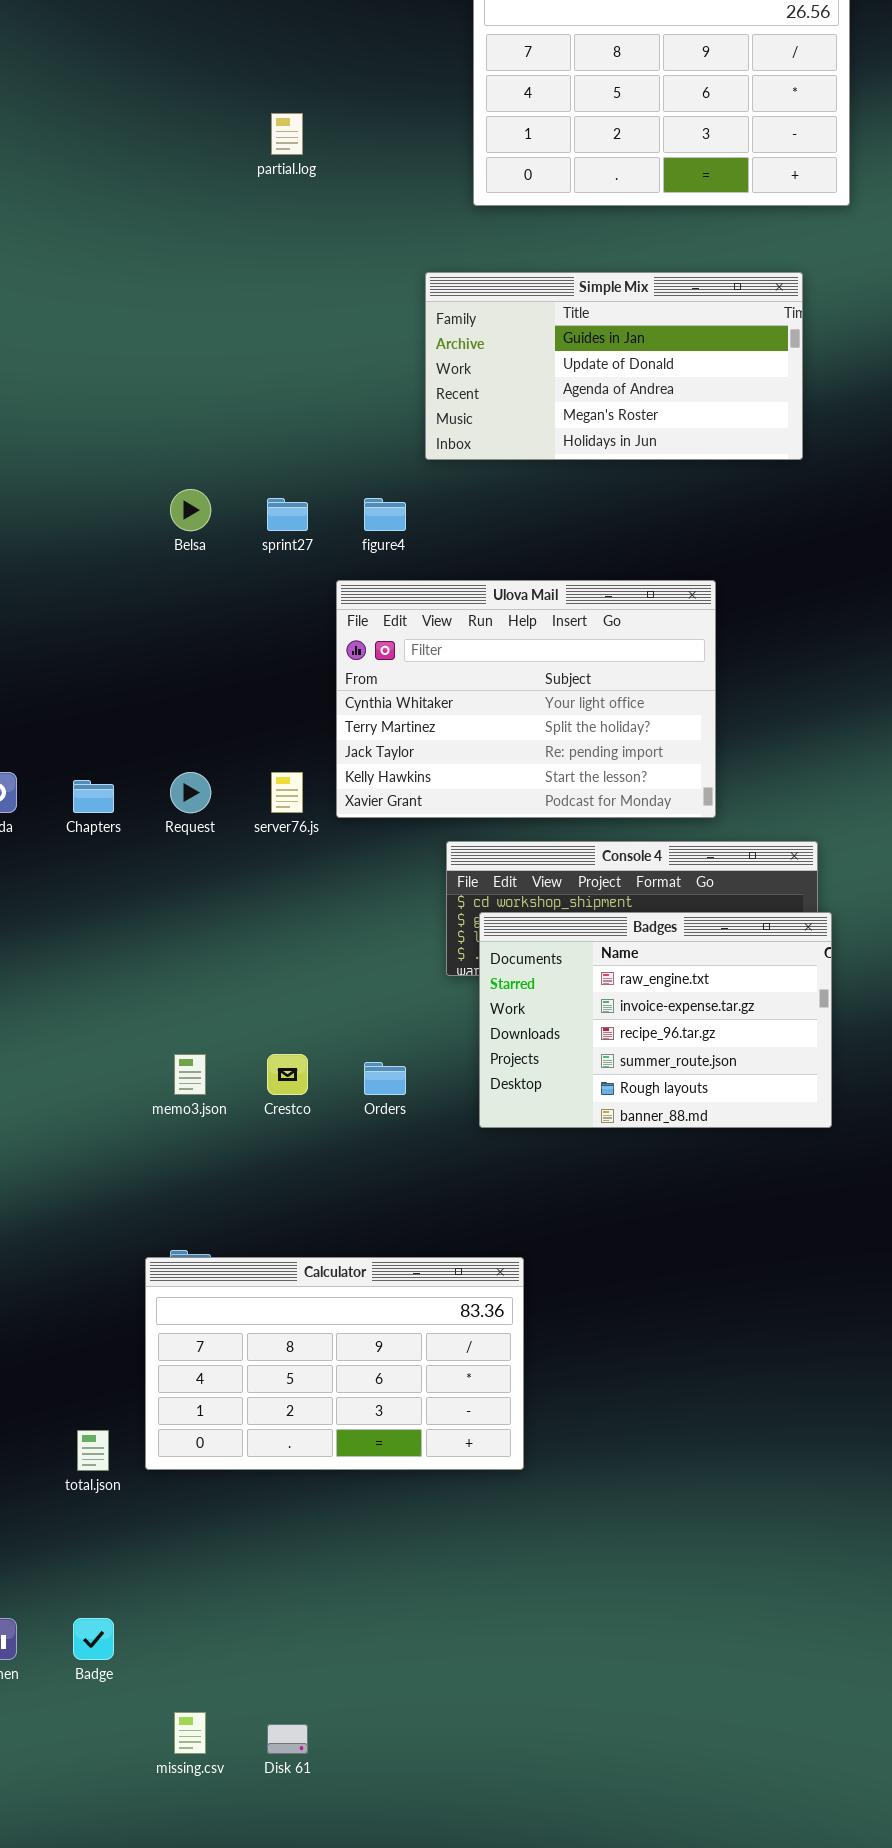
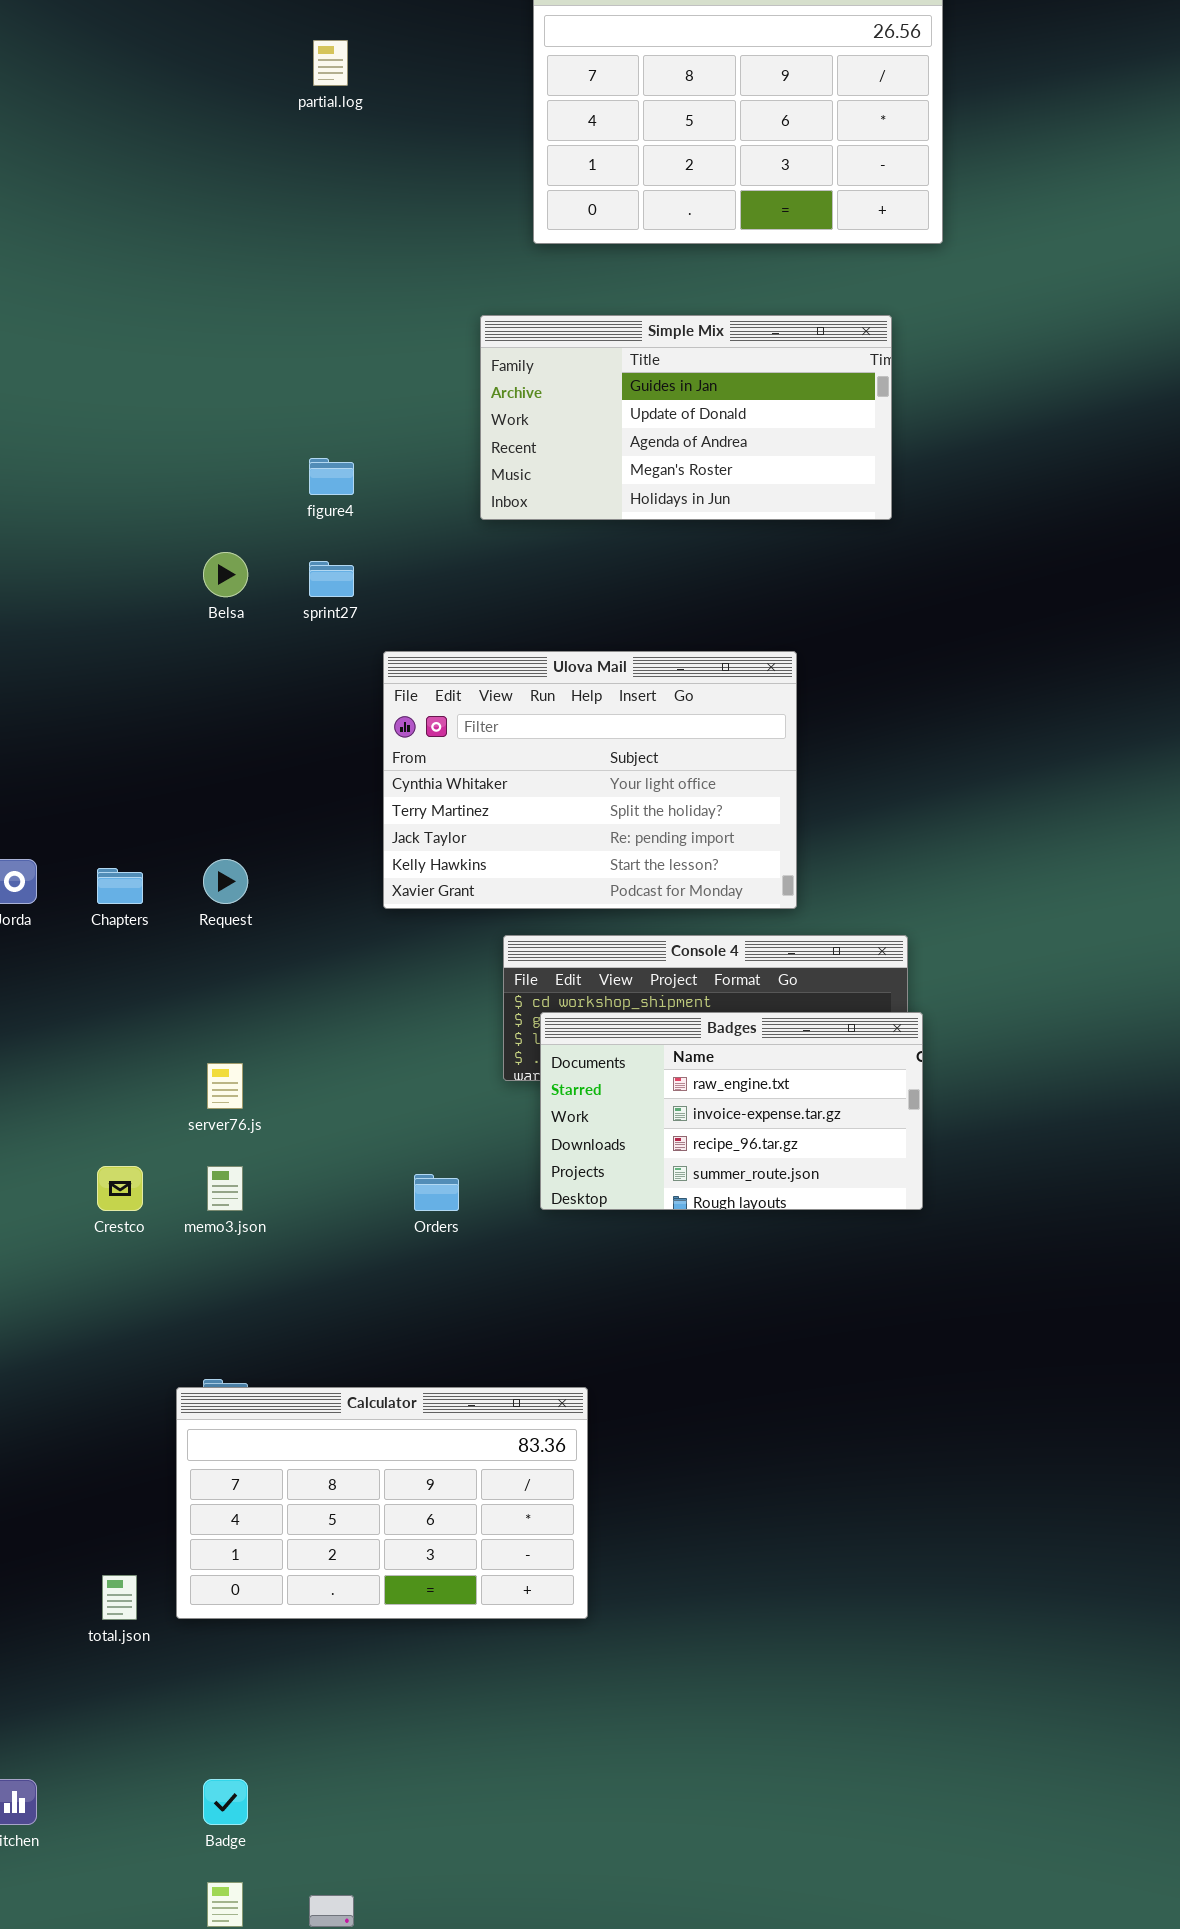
partial.log: [271,113,303,155] -> [313,40,348,86], moved
figure4: [364,498,406,531] -> [309,458,354,495], moved
server76.js: [271,772,303,813] -> [207,1063,243,1109], moved
Badges: [479,912,832,1128] -> [540,1012,923,1210], resized
Crestco: [267,1054,308,1095] -> [97,1166,143,1211], moved
Badge: [73,1618,114,1660] -> [203,1779,248,1825], moved

